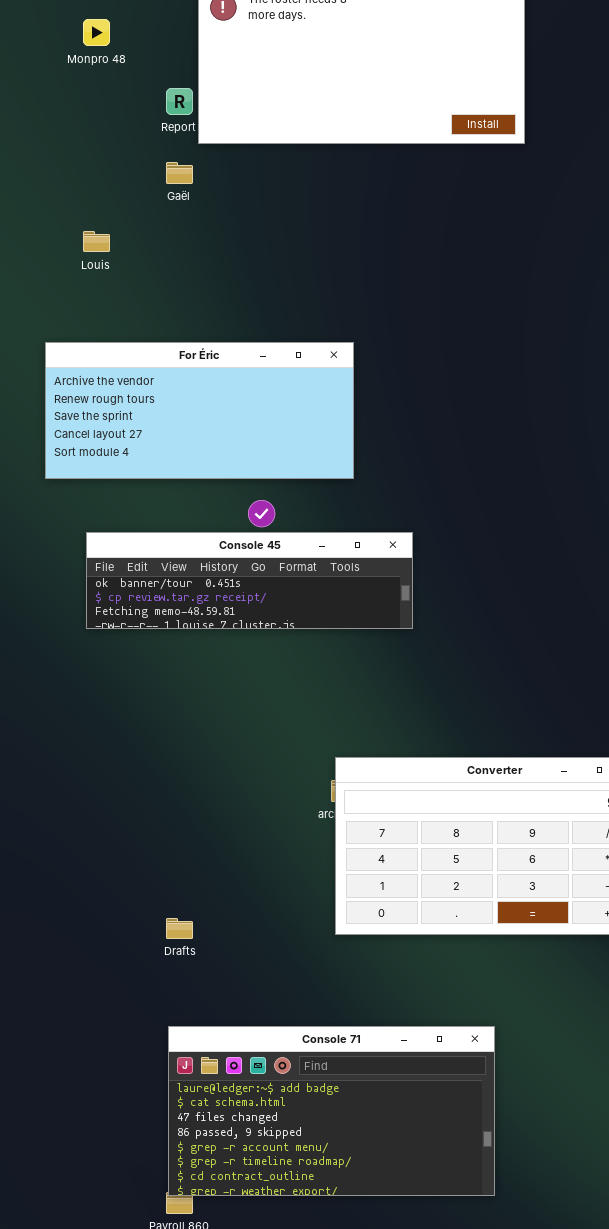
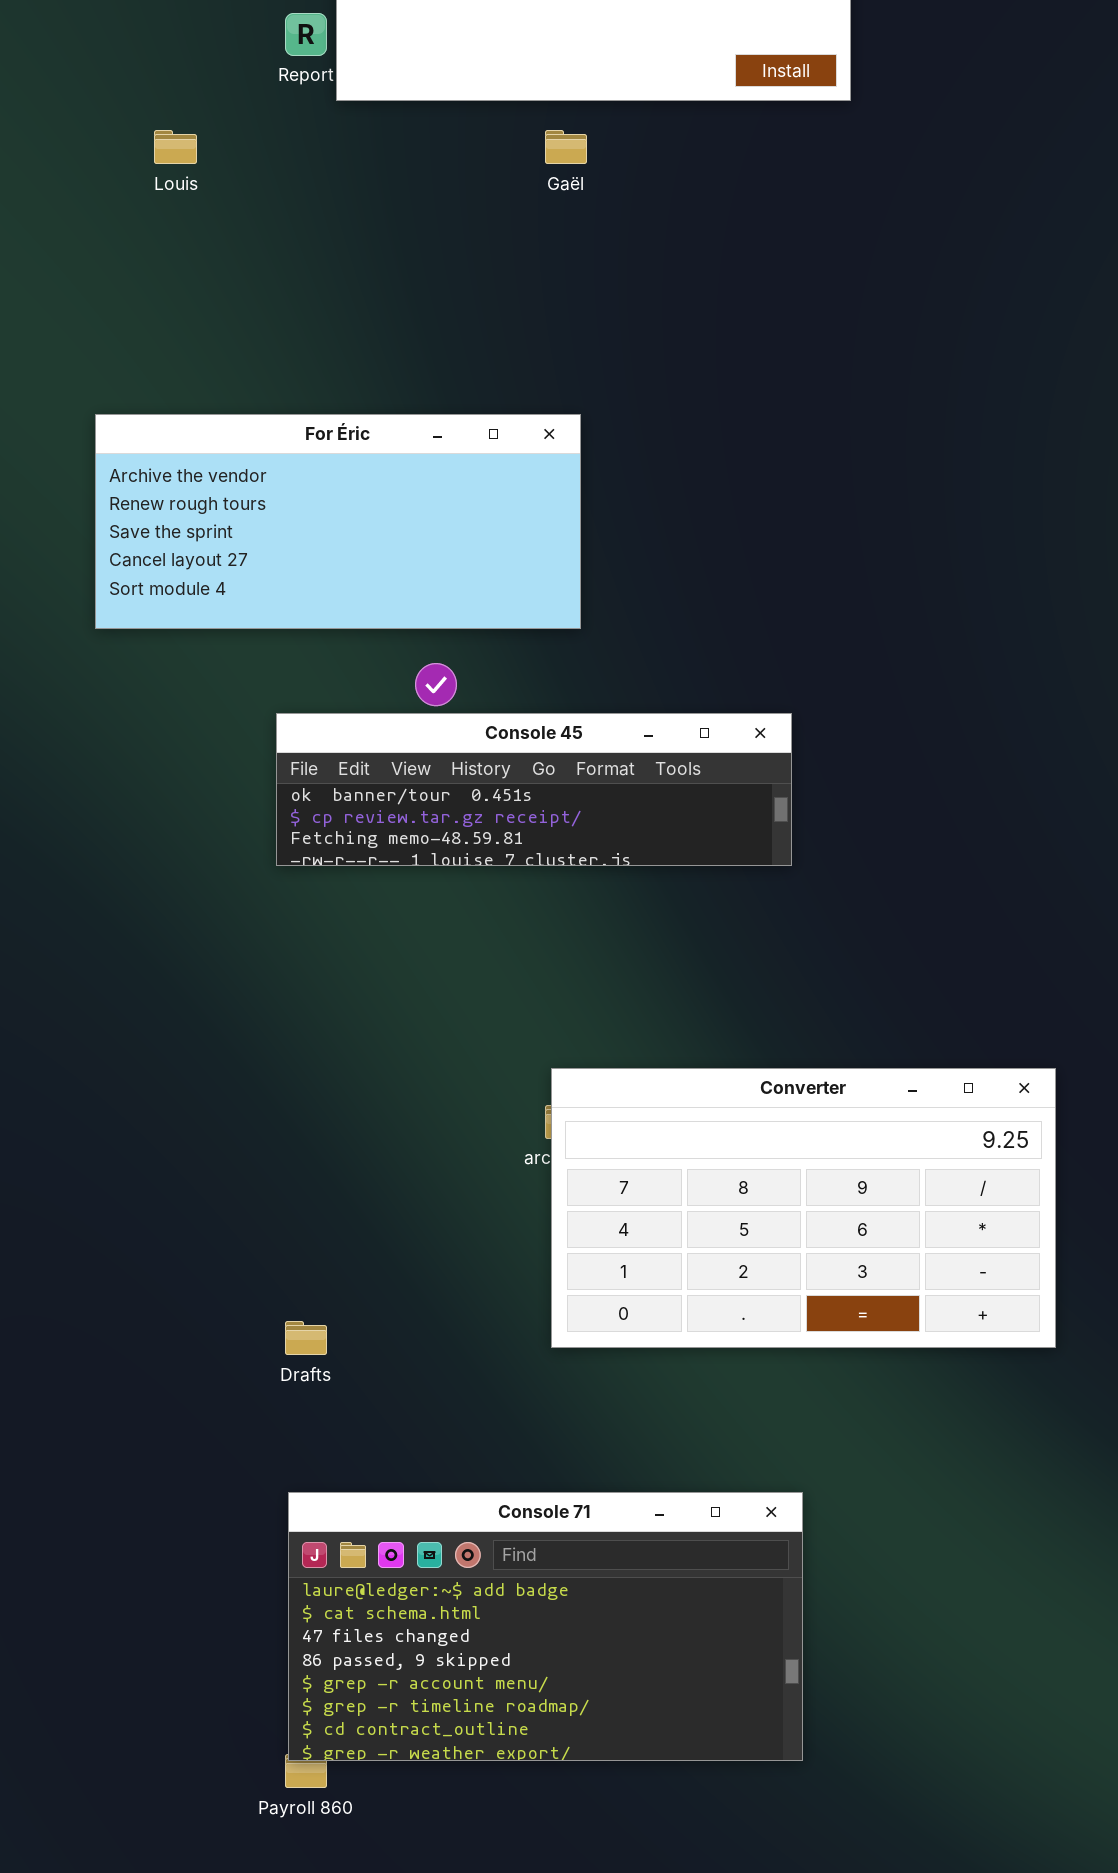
Gaël: [166,162,193,184] -> [545,130,587,164], moved
Louis: [83,231,110,252] -> [154,130,197,164], moved
Console 45: [86,532,413,629] -> [276,713,792,866], moved

